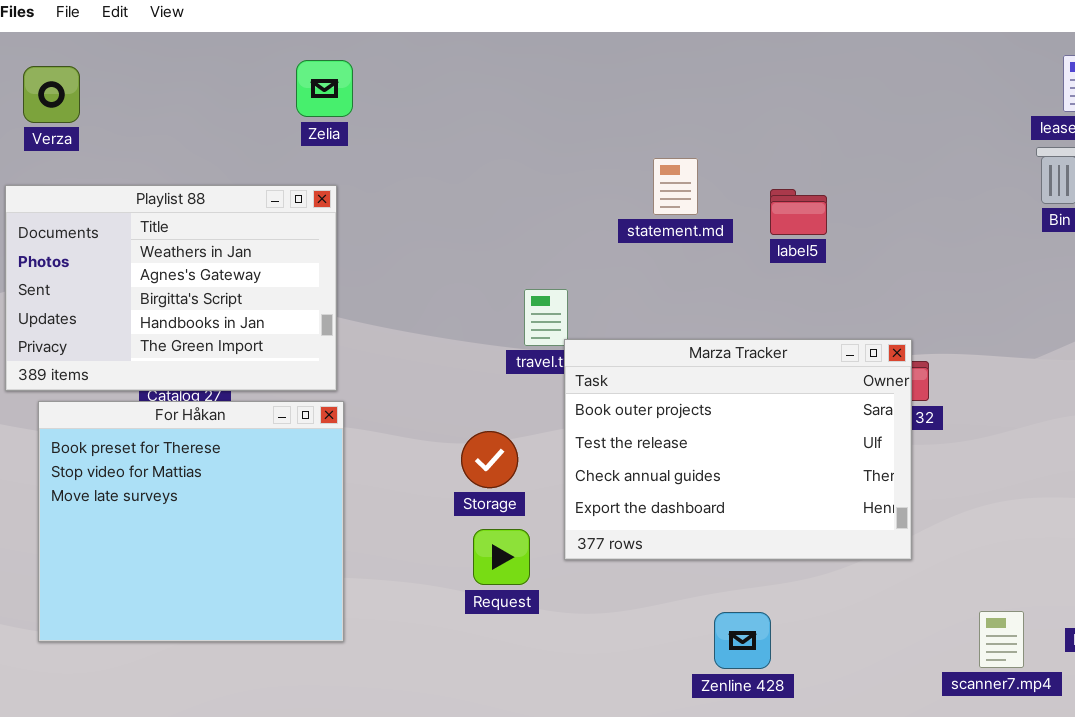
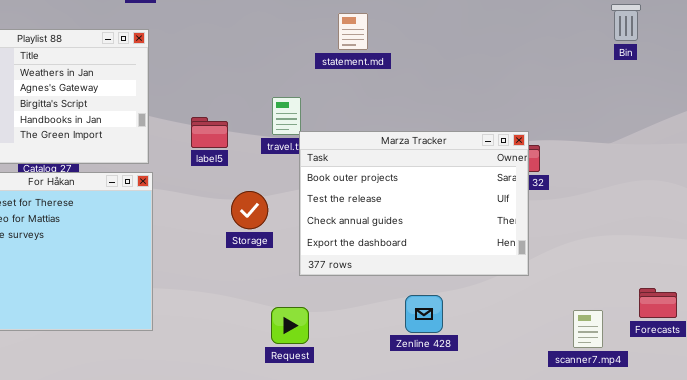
statement.md: [653,158,698,215] -> [338,13,368,50], moved
label5: [770,189,827,235] -> [191,117,228,148], moved
Request: [473,529,530,585] -> [271,307,309,344], moved
Zenline 428: [714,612,771,669] -> [405,295,443,333], moved

